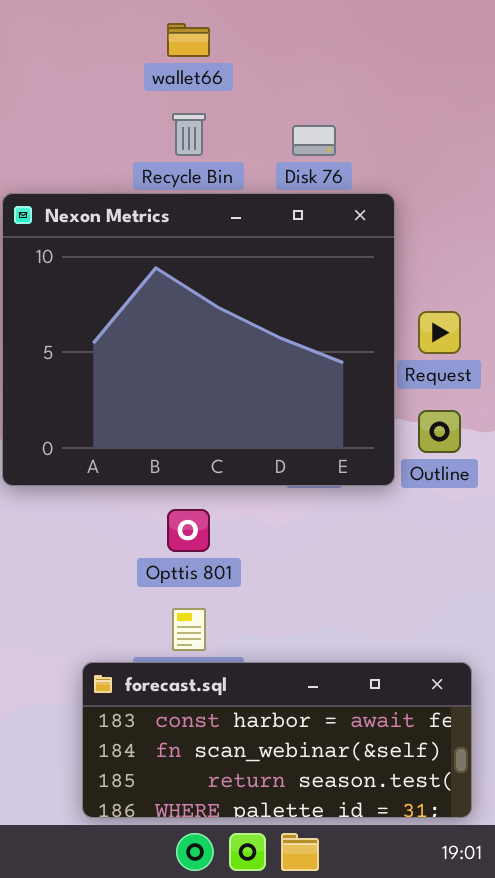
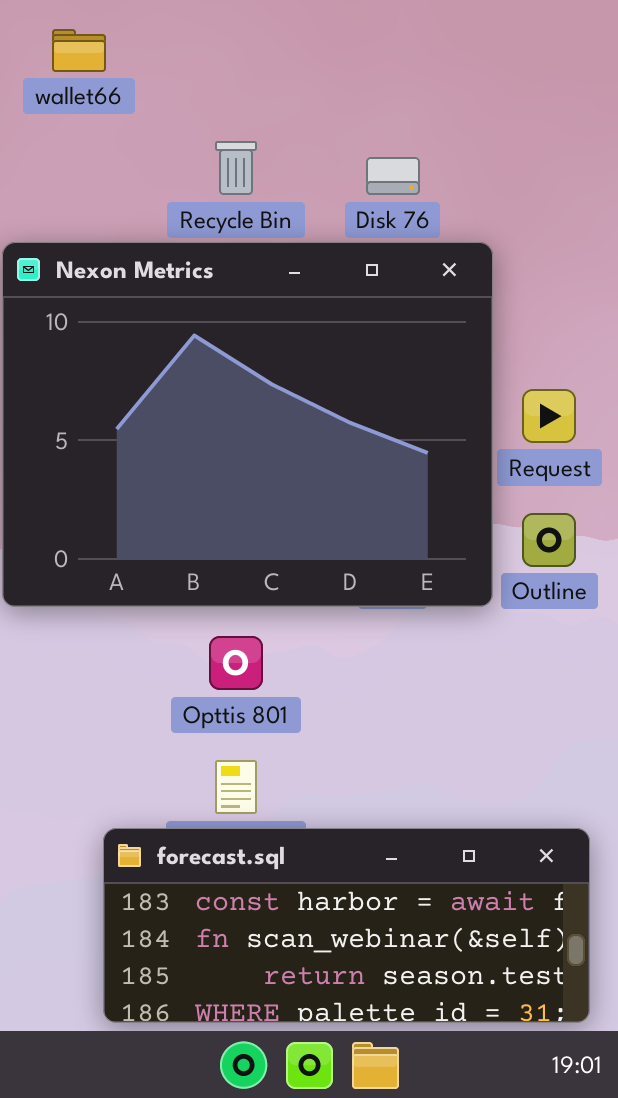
wallet66: [167,23,210,57] -> [52,29,106,72], moved

